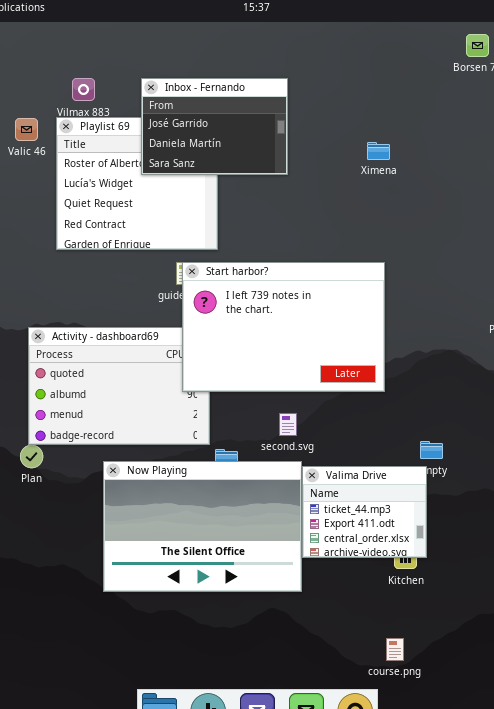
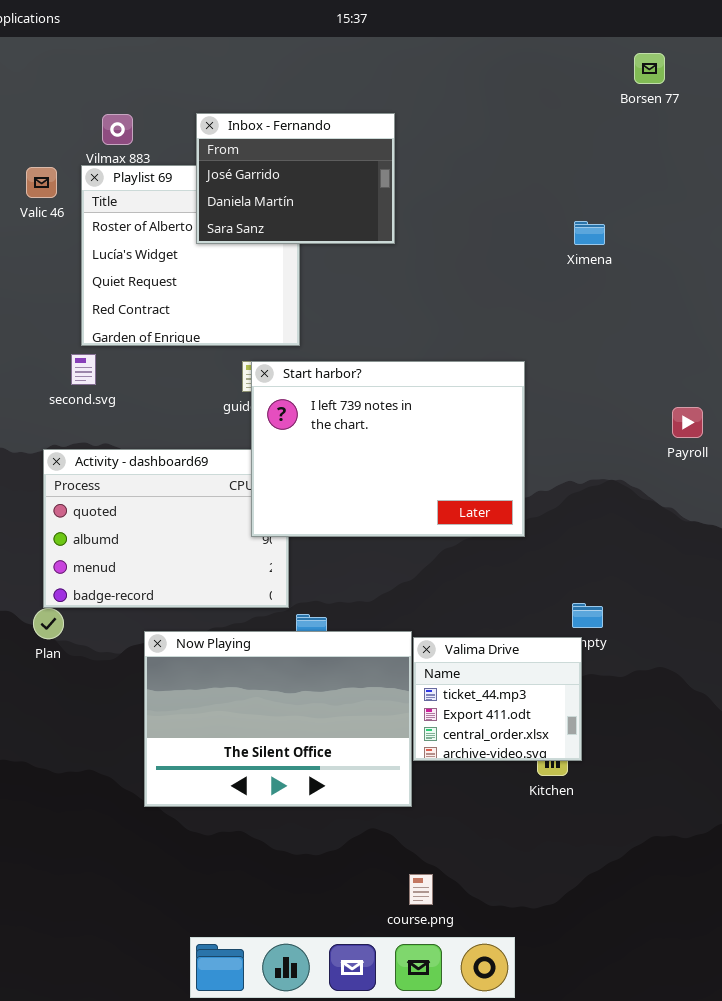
Ximena: [367,142,390,160] -> [574,221,605,245], moved
second.svg: [279,413,297,436] -> [71,354,96,385], moved
course.png: [386,638,404,661] -> [409,874,433,905], moved

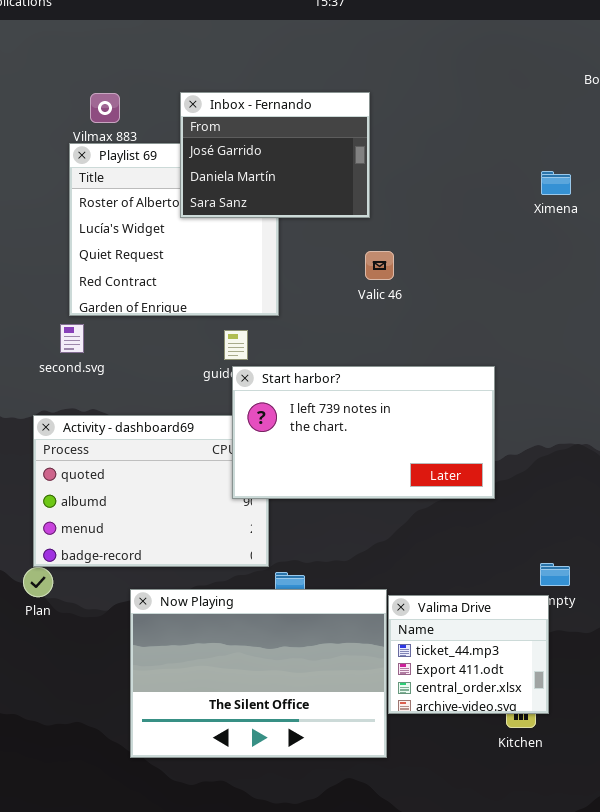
Valic 46: [26,167,57,198] -> [365,251,394,280], moved
Ximena: [574,221,605,245] -> [541,171,571,195], moved
Start harbor?: [251,361,525,537] -> [232,366,495,499], resized

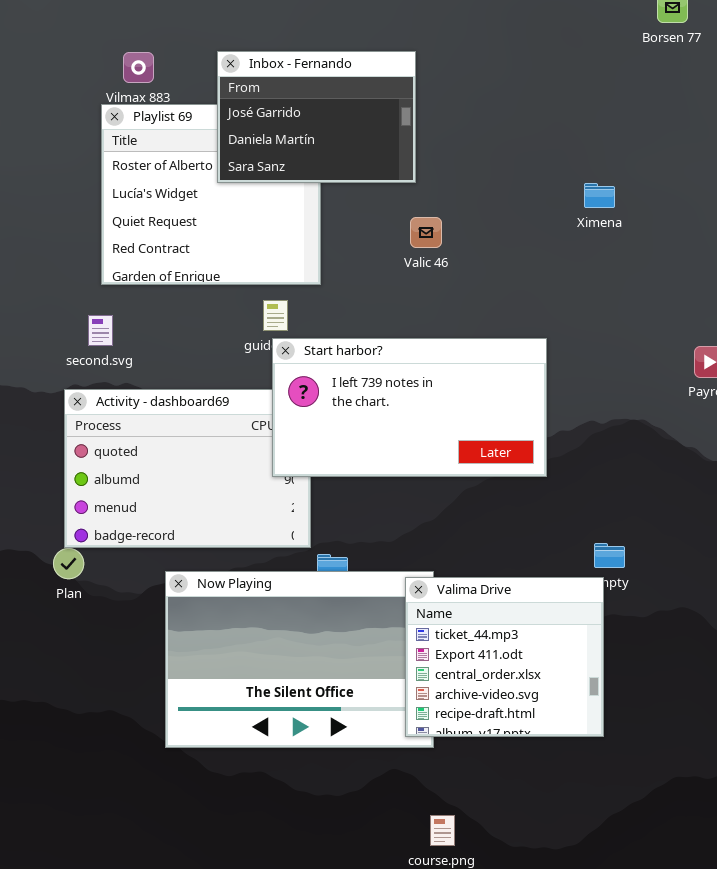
Ximena: [541,171,571,195] -> [584,183,615,208], moved
second.svg: [60,324,84,353] -> [88,315,113,346], moved
Valima Drive: [388,595,549,714] -> [405,577,604,737], resized

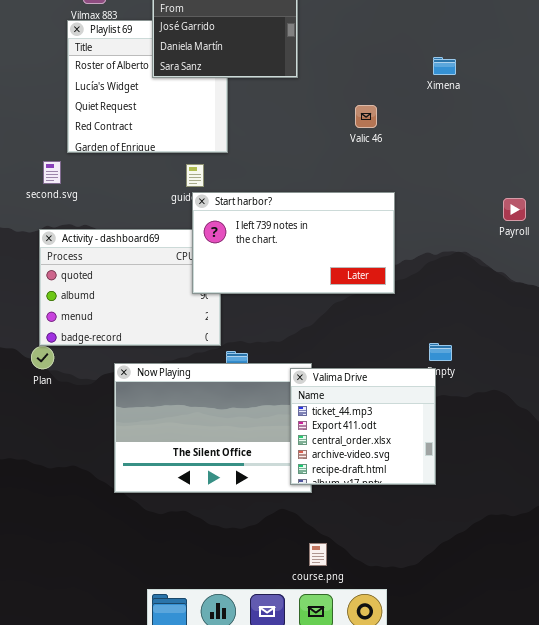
Ximena: [584,183,615,208] -> [433,57,456,75], moved
Valic 46: [410,217,442,248] -> [355,105,377,128], moved
second.svg: [88,315,113,346] -> [43,161,61,184], moved

